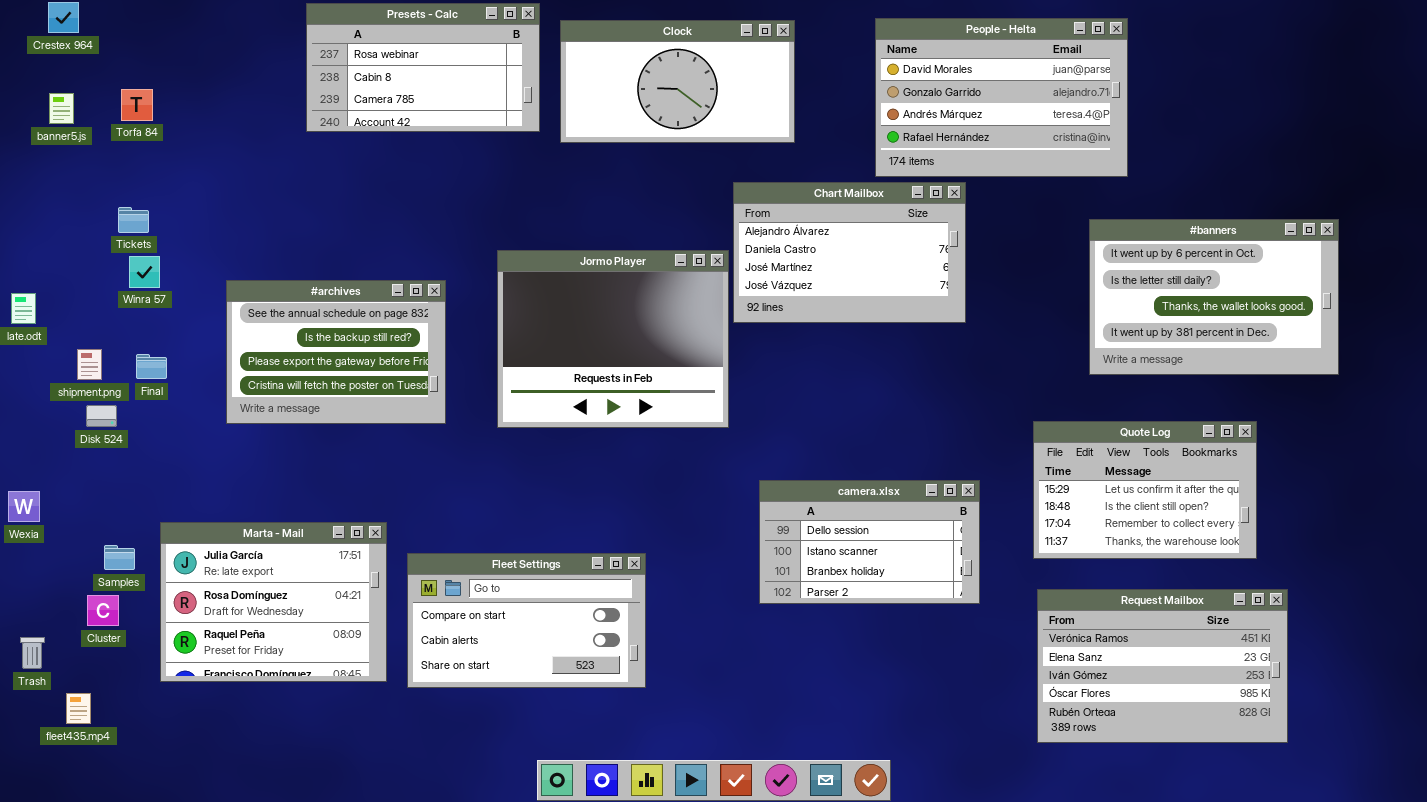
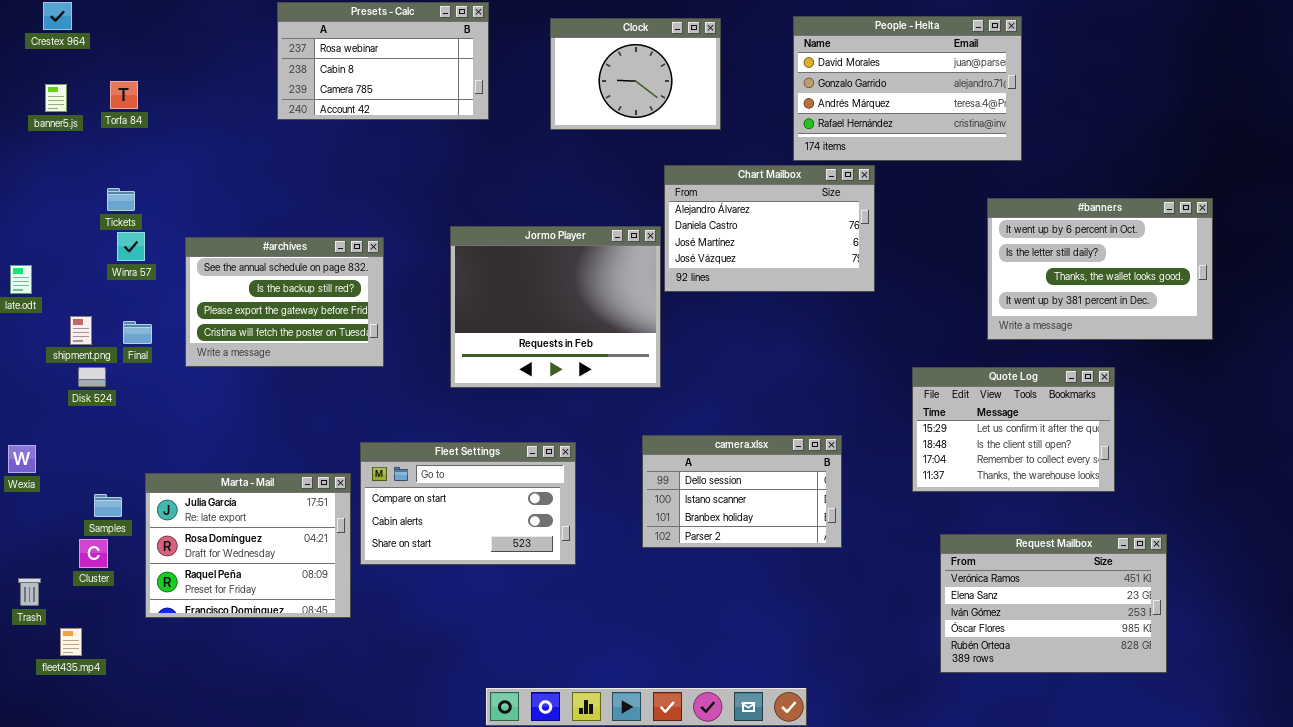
Clock: [560,20,795,143] -> [550,18,721,130], resized
#archives: [226,280,446,424] -> [185,237,384,367], moved
Quote Log: [1033,421,1257,559] -> [912,367,1115,492], moved
camera.xlsx: [759,480,980,604] -> [642,435,842,548], moved
Fleet Settings: [407,553,646,688] -> [360,442,576,565], moved

